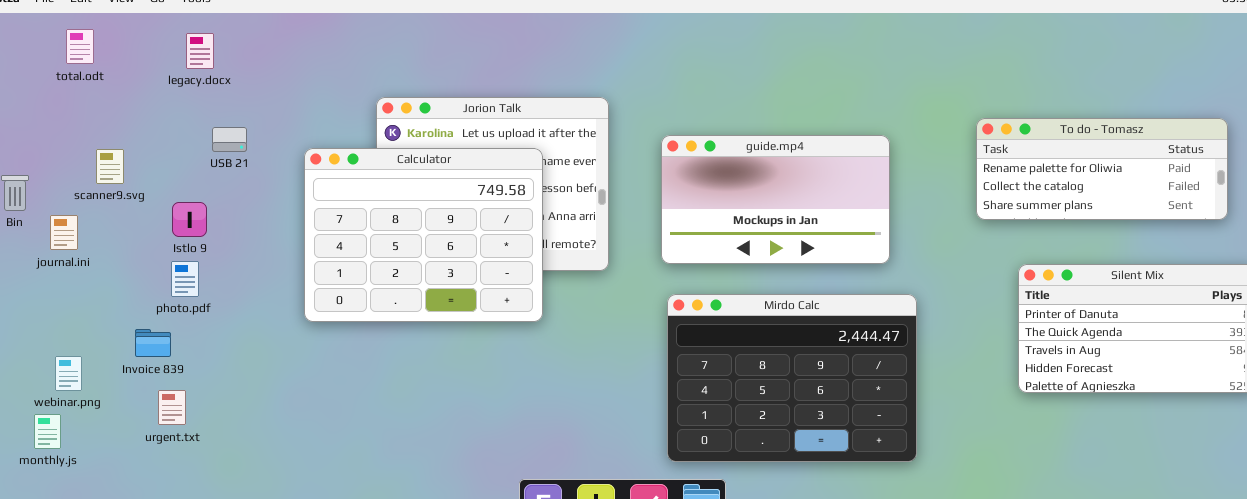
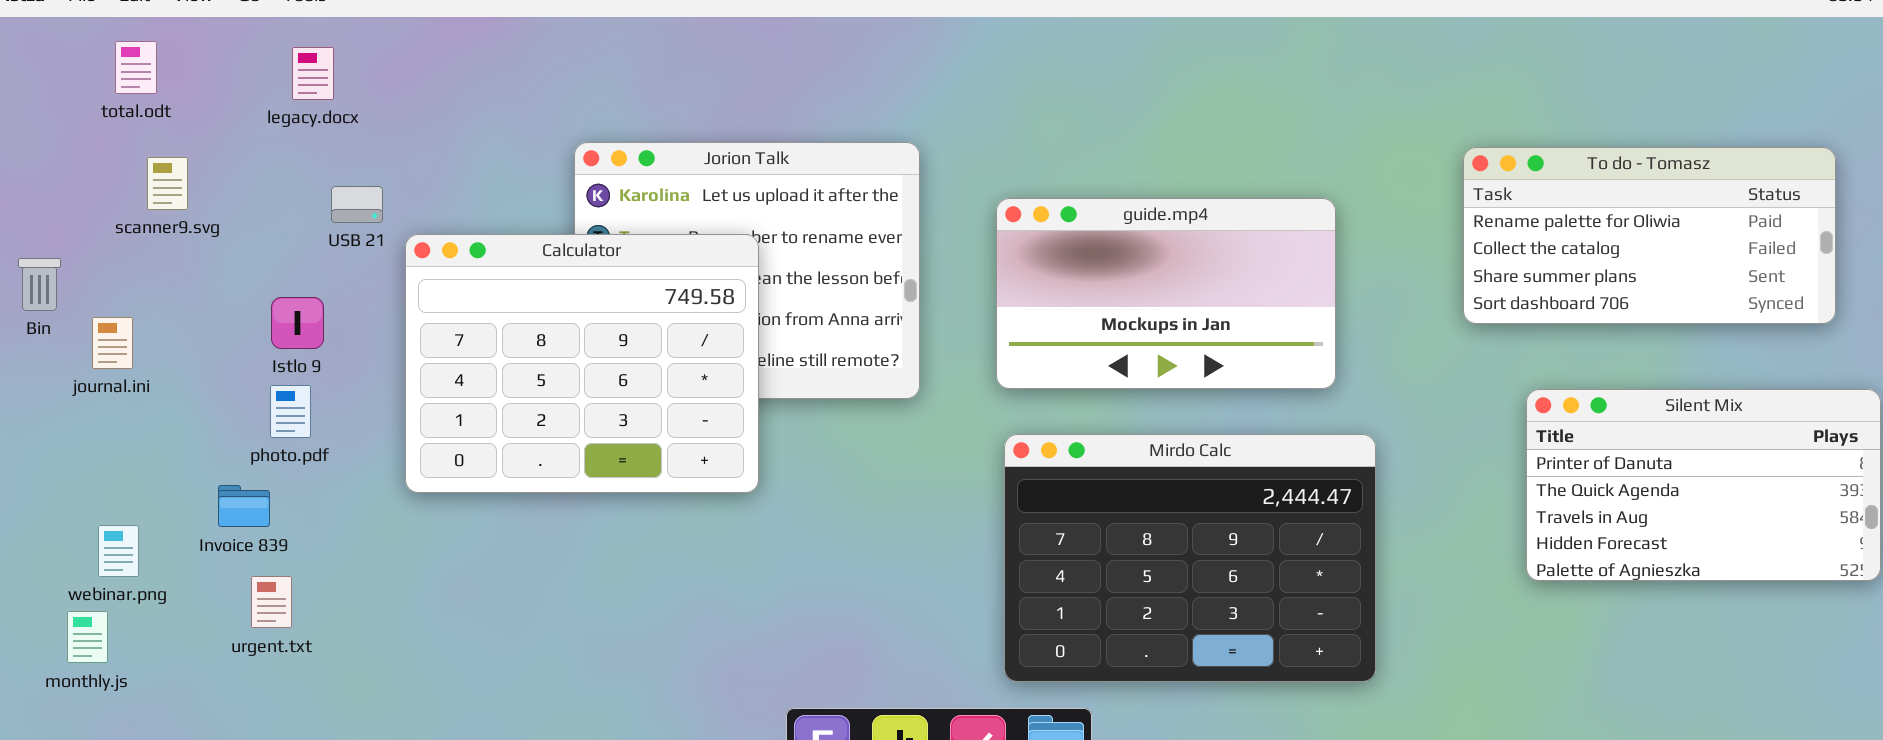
To do - Tomasz: [976,118,1228,220] -> [1463,147,1836,324], resized
Calculator: [304,148,543,322] -> [405,234,759,493], moved
scanner9.svg: [96,149,124,184] -> [147,157,188,210], moved

